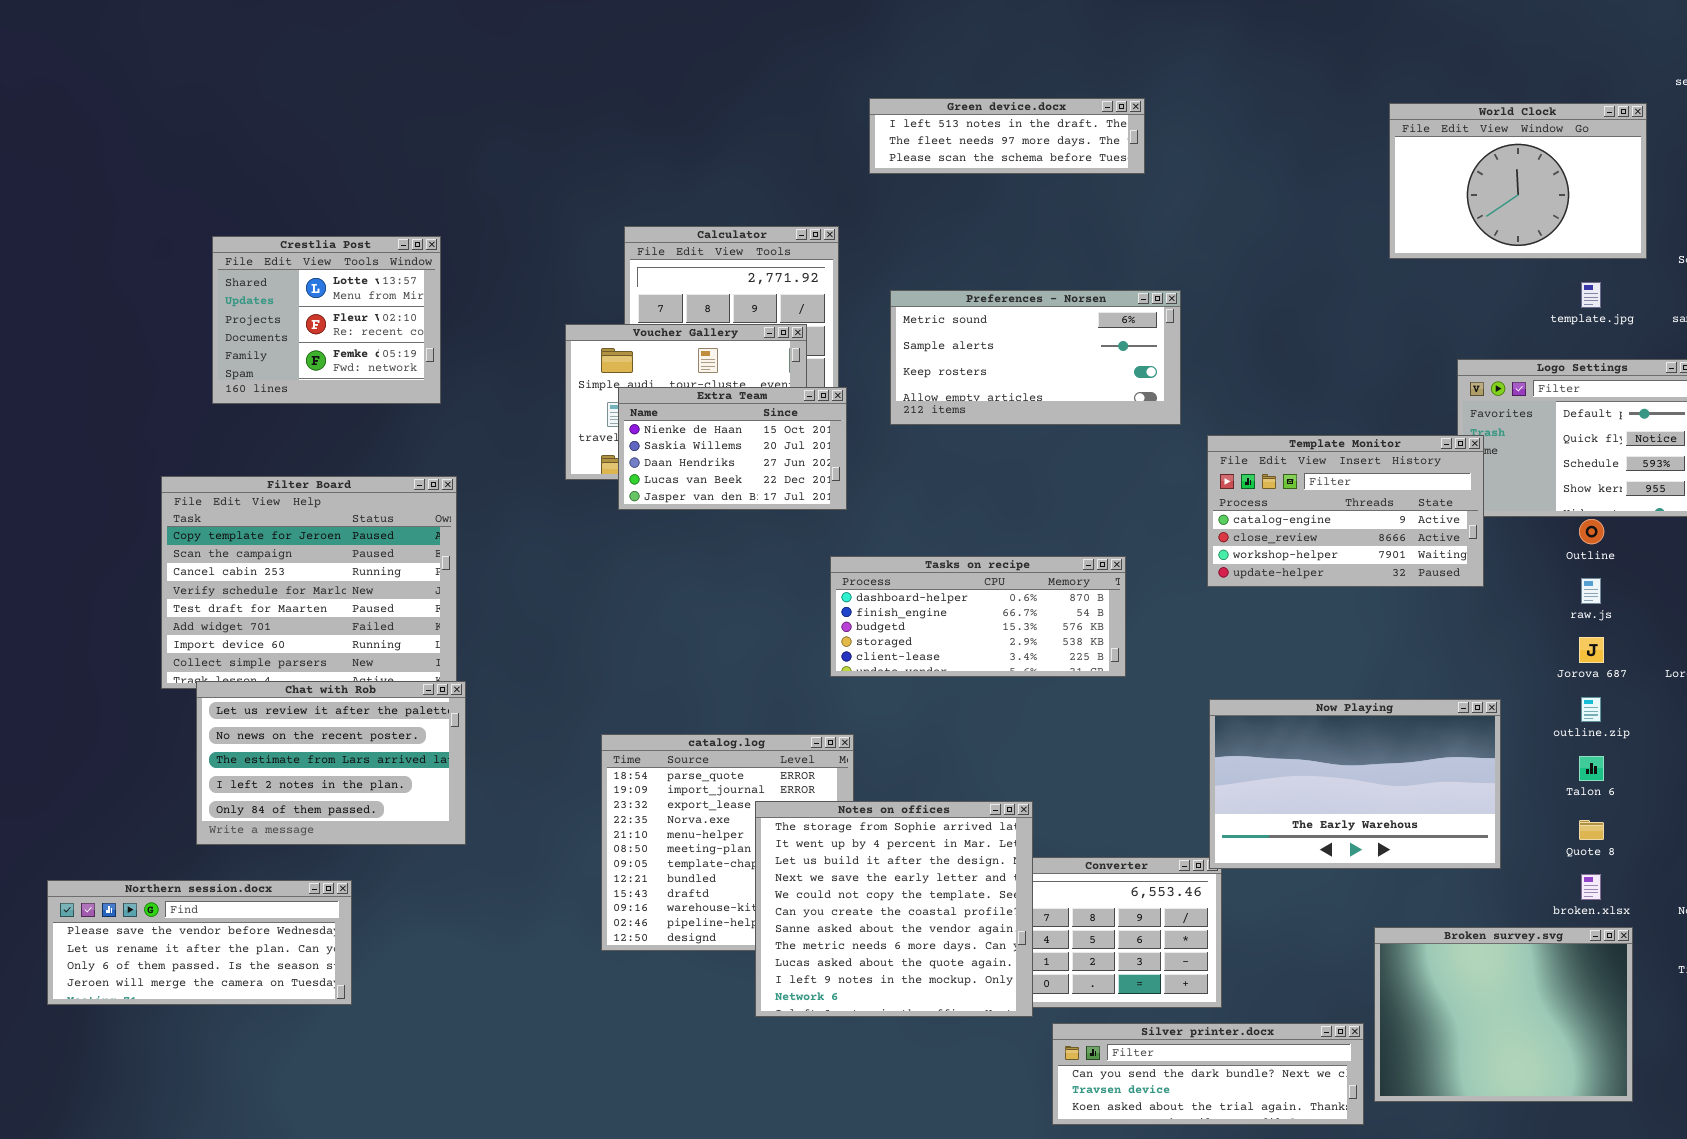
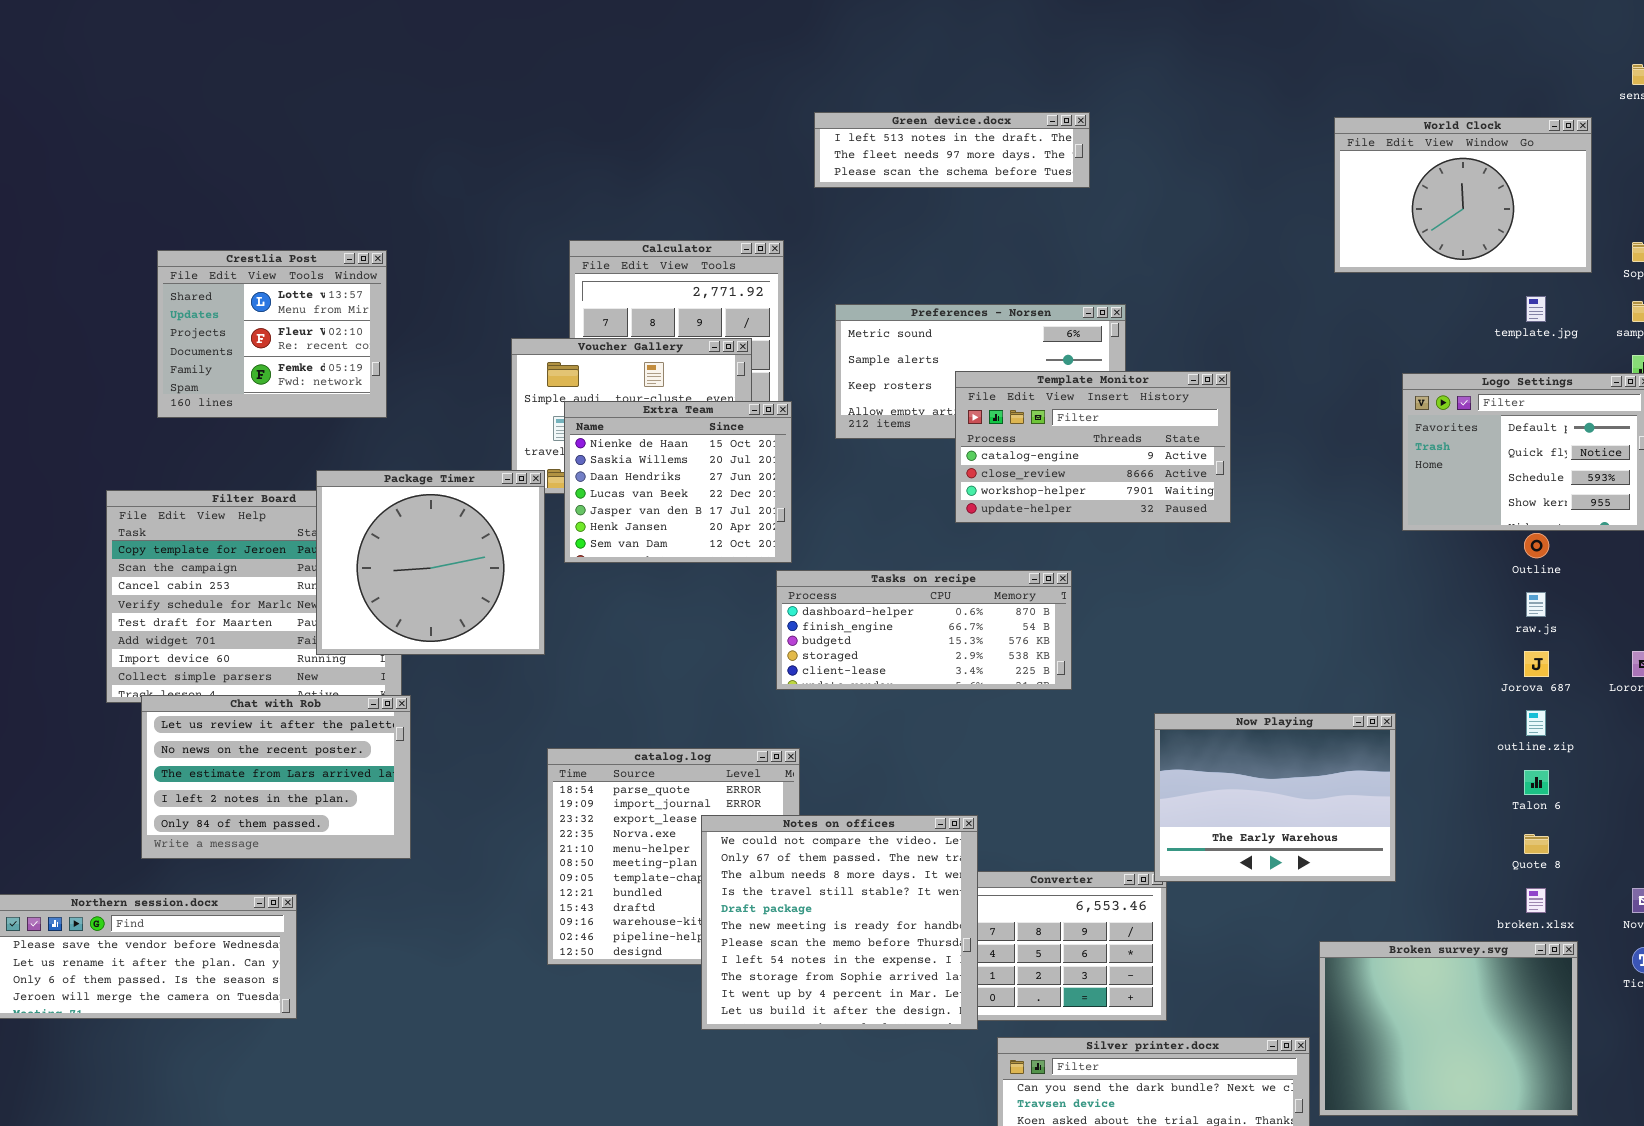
Extra Team: [618,387,847,510] -> [564,401,792,563], resized
Template Monitor: [1207,435,1484,587] -> [955,371,1231,523], moved
Package Timer: none -> [316,470,545,655], opened
Now Playing: [1209,699,1501,869] -> [1154,713,1396,882], resized
Notes on offices: [755,801,1033,1017] -> [701,815,978,1030], scrolled up 8 rows

